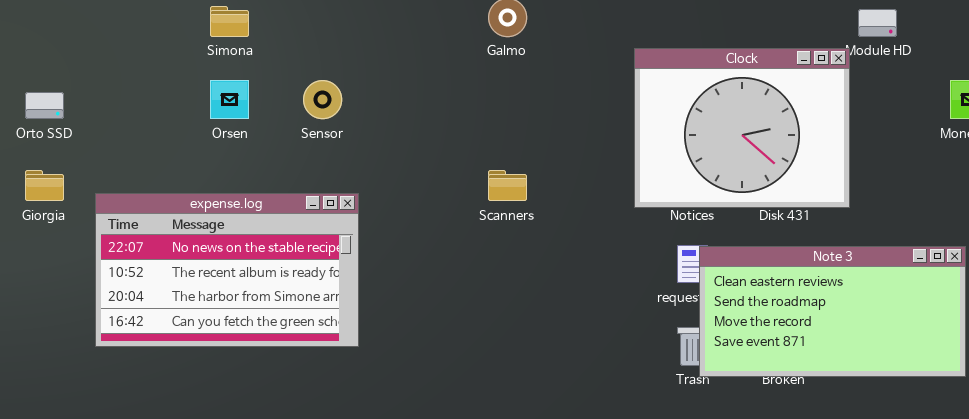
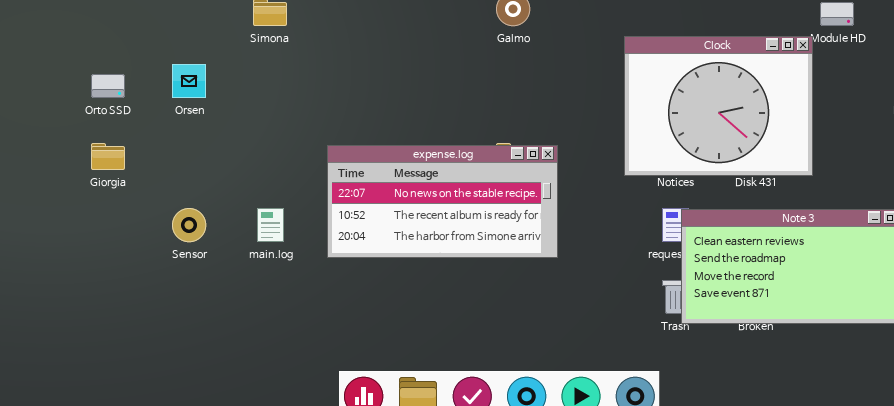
Orsen: [210,80,249,119] -> [172,64,206,98], moved
Sensor: [303,80,342,119] -> [172,208,206,242], moved
expense.log: [95,193,359,347] -> [327,145,558,258], moved, resized

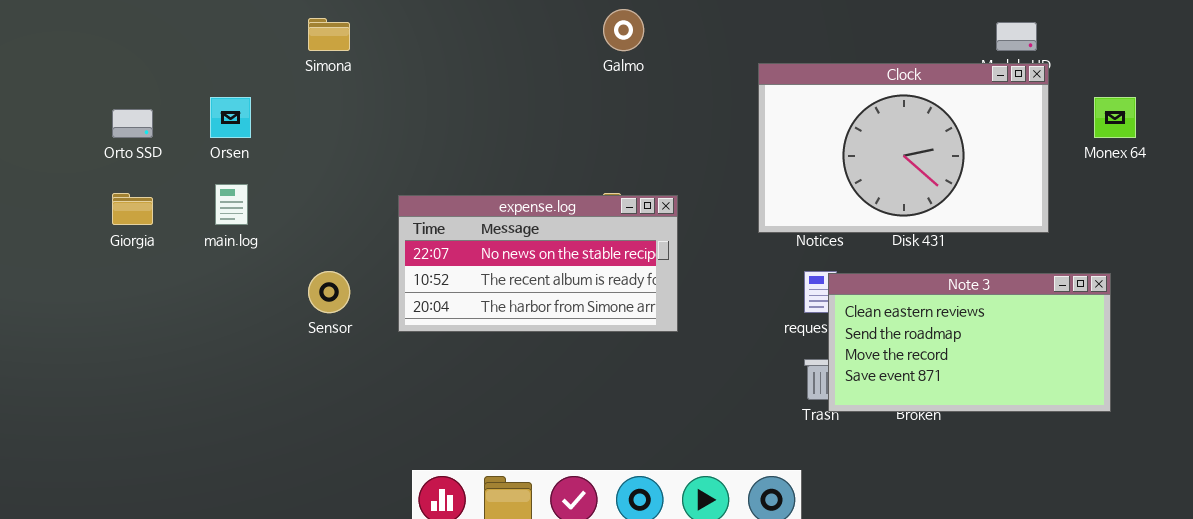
Clock: [624,36,813,176] -> [758,63,1049,233], resized
Sensor: [172,208,206,242] -> [308,271,350,313], moved
main.log: [257,208,284,242] -> [215,184,248,225], moved

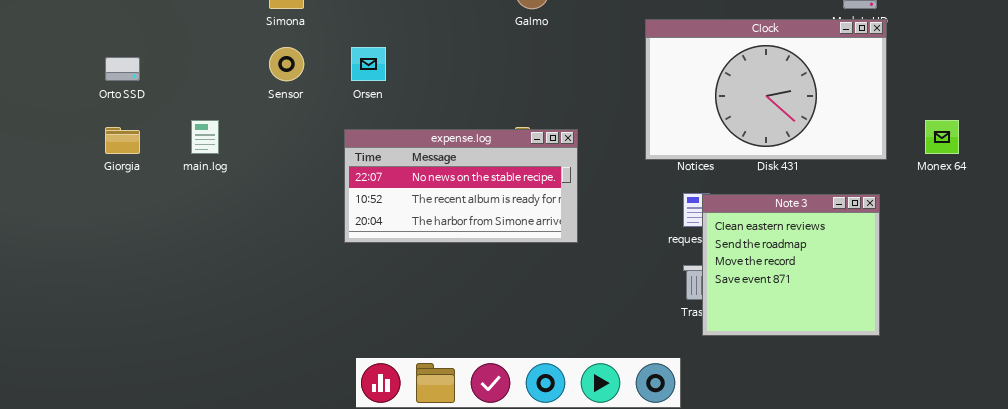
Orsen: [210,97,251,138] -> [351,47,386,81], moved
Monex 64: [1094,97,1136,138] -> [925,120,959,154], moved
Sensor: [308,271,350,313] -> [269,47,304,81], moved
Note 3: [828,273,1111,412] -> [702,194,880,336], resized

